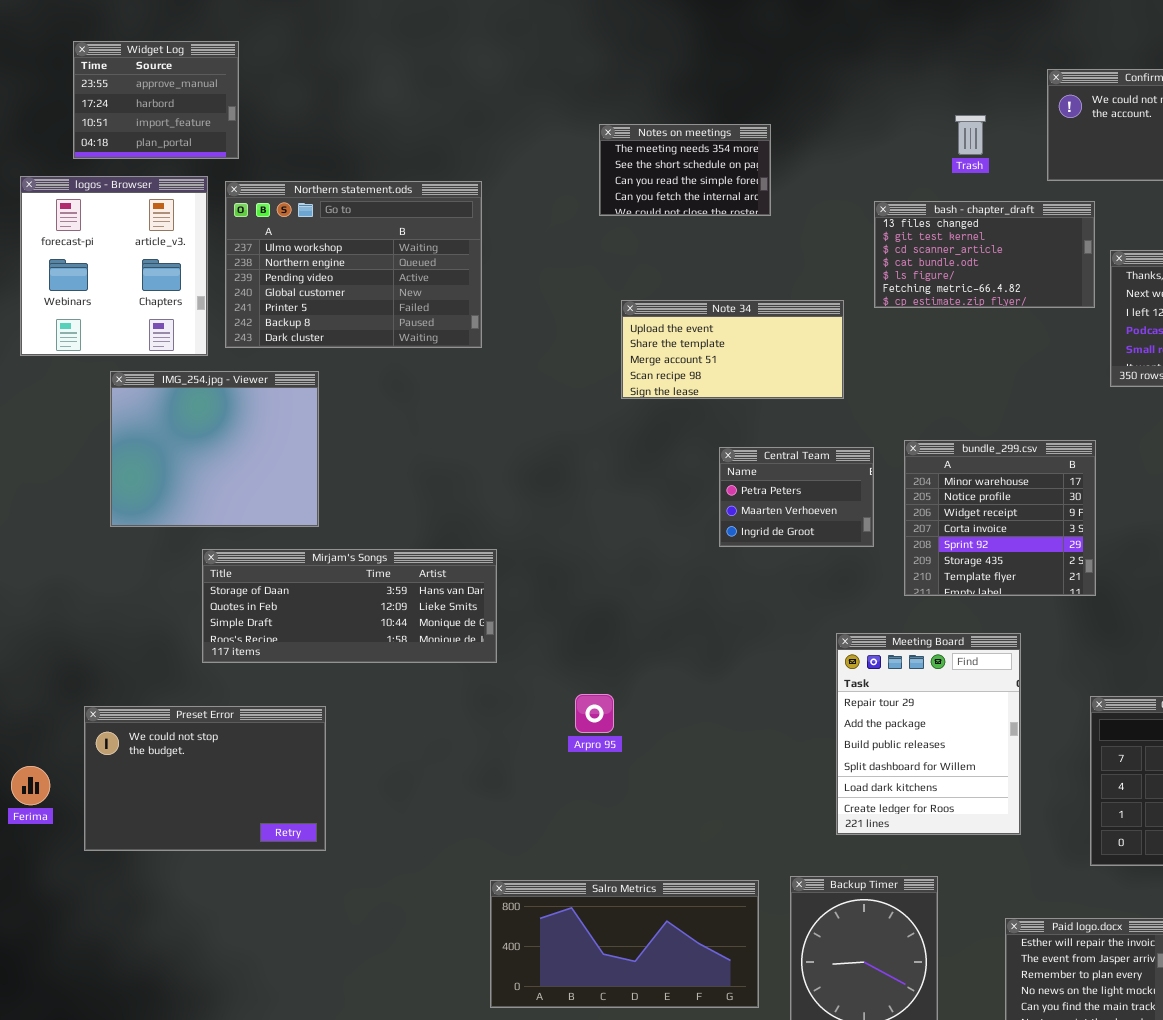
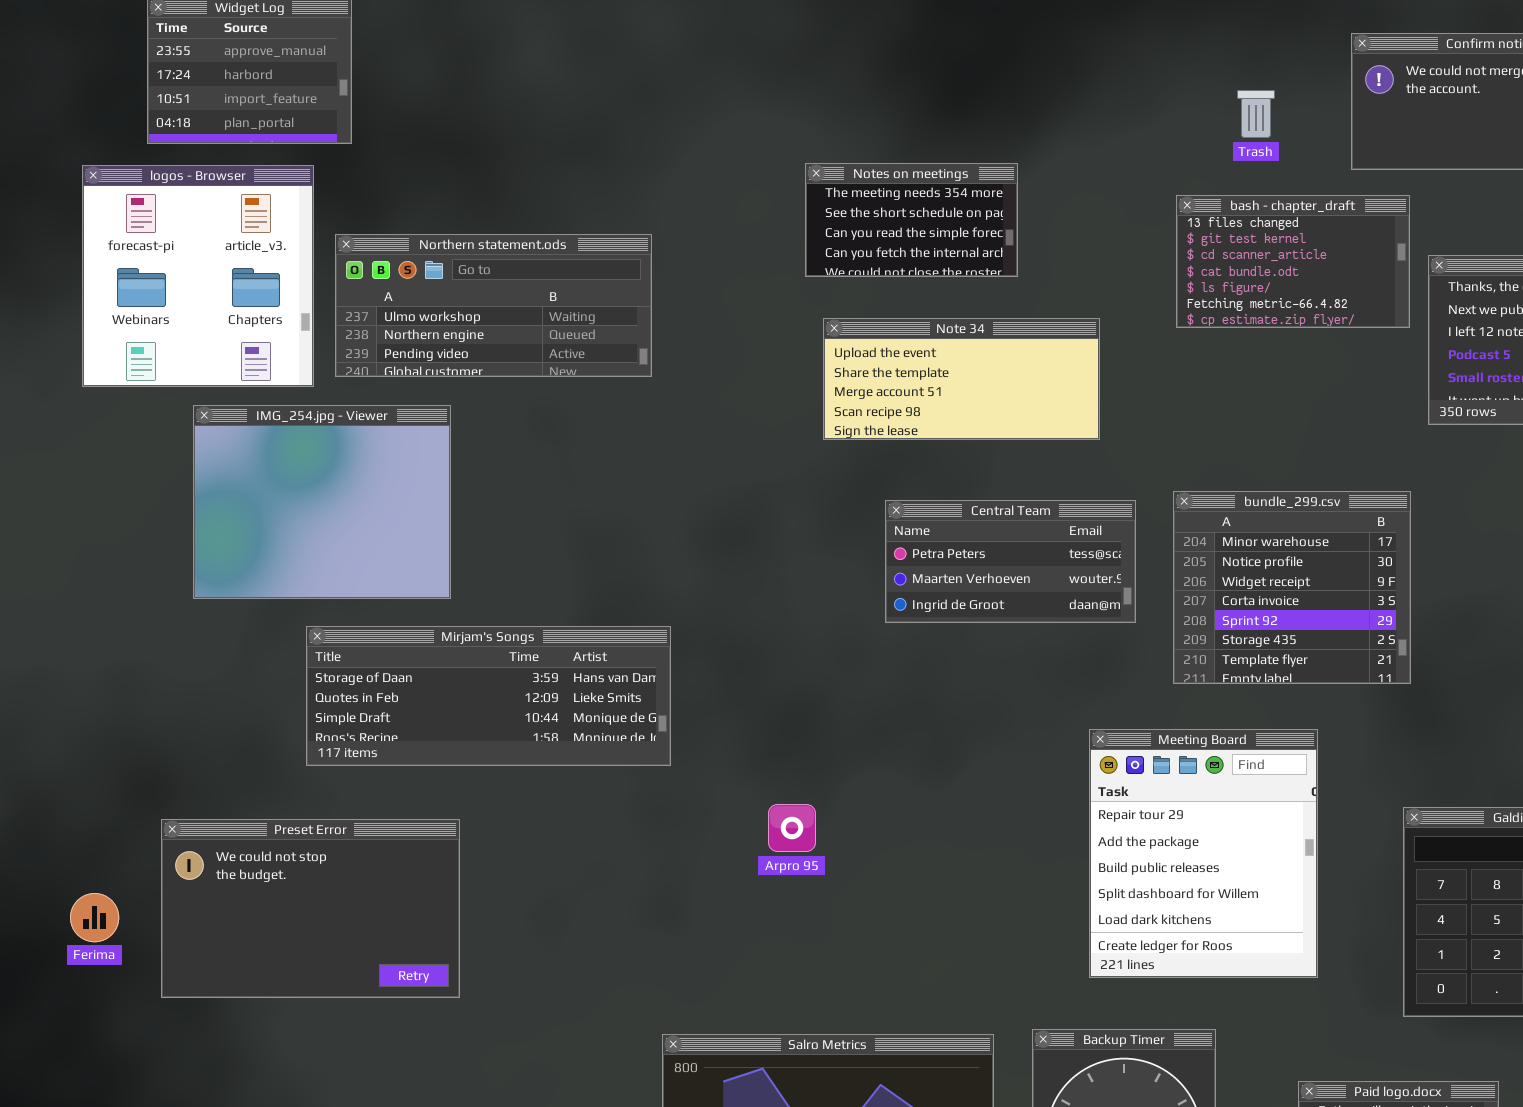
Notes on meetings: [599,124,771,216] -> [805,163,1018,277], moved
Northern statement.ods: [225,181,482,348] -> [335,234,652,377], resized
bash - chapter_draft: [874,201,1095,308] -> [1176,195,1410,328], resized
Central Team: [719,447,874,547] -> [885,500,1136,623], resized

